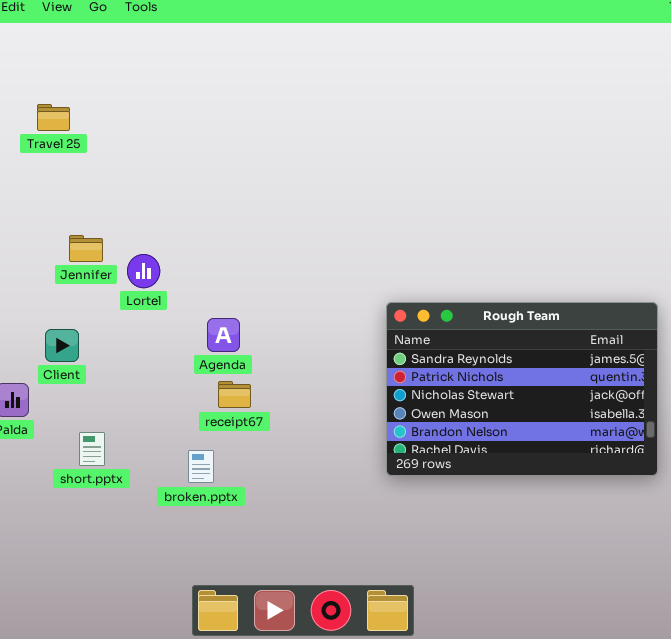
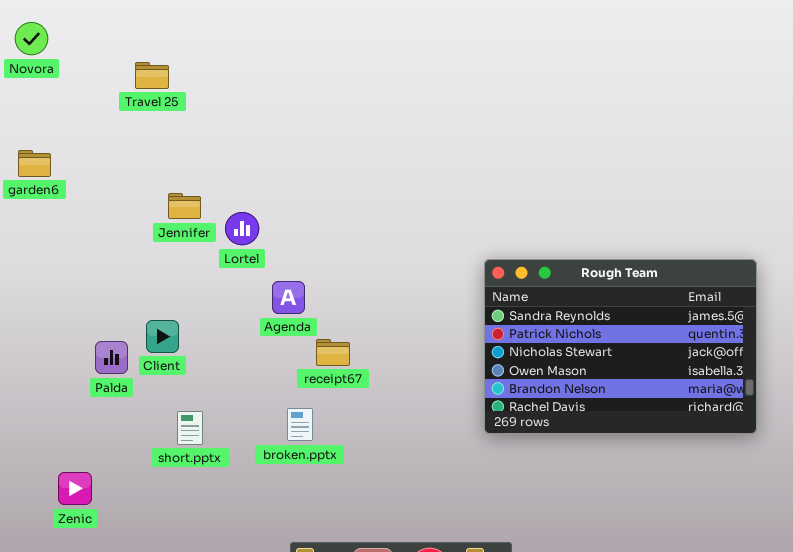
Agenda: [207,318,240,352] -> [272,281,305,314], moved
Client: [45,329,79,362] -> [146,320,179,353], moved
short.pptx: [79,432,105,466] -> [177,411,203,445], moved

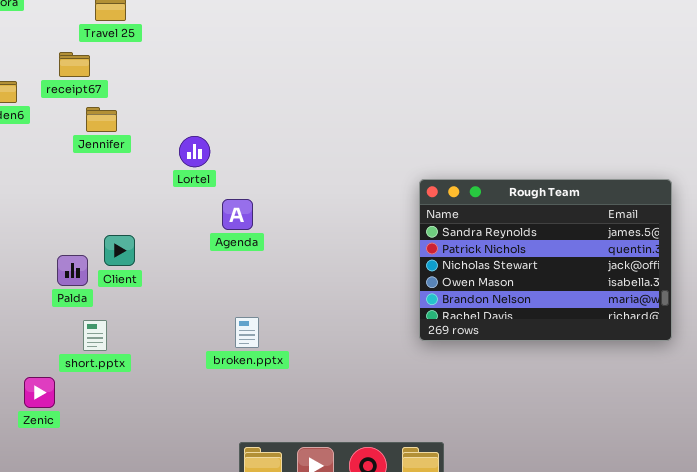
Jennifer: [168,193,201,219] -> [86,107,117,132], moved
receipt67: [316,339,350,366] -> [59,52,90,77], moved
short.pptx: [177,411,203,445] -> [83,320,107,351], moved

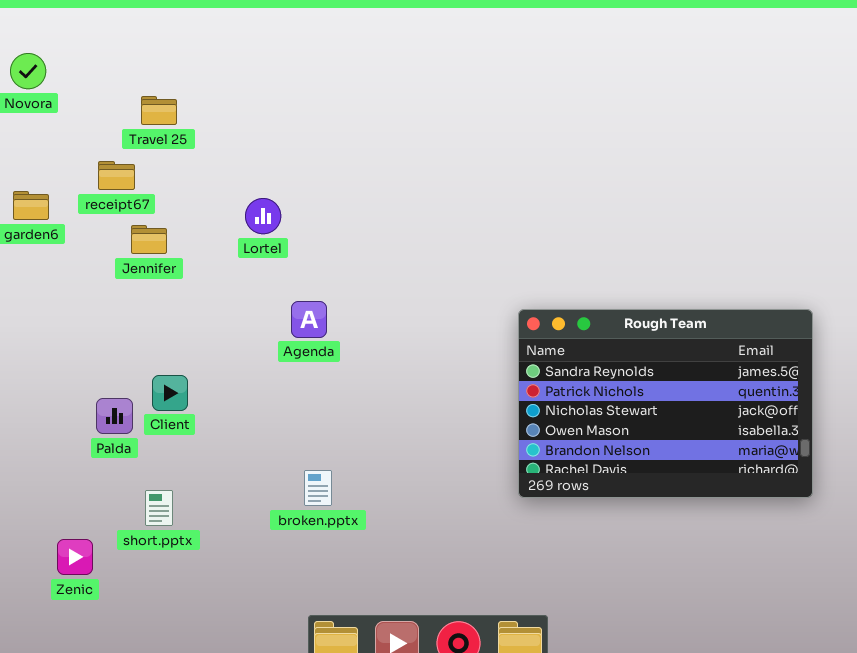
Lortel: [179,136,210,167] -> [245,198,281,234], moved
Agenda: [222,199,253,230] -> [291,301,327,338], moved
short.pptx: [83,320,107,351] -> [145,490,173,526], moved

